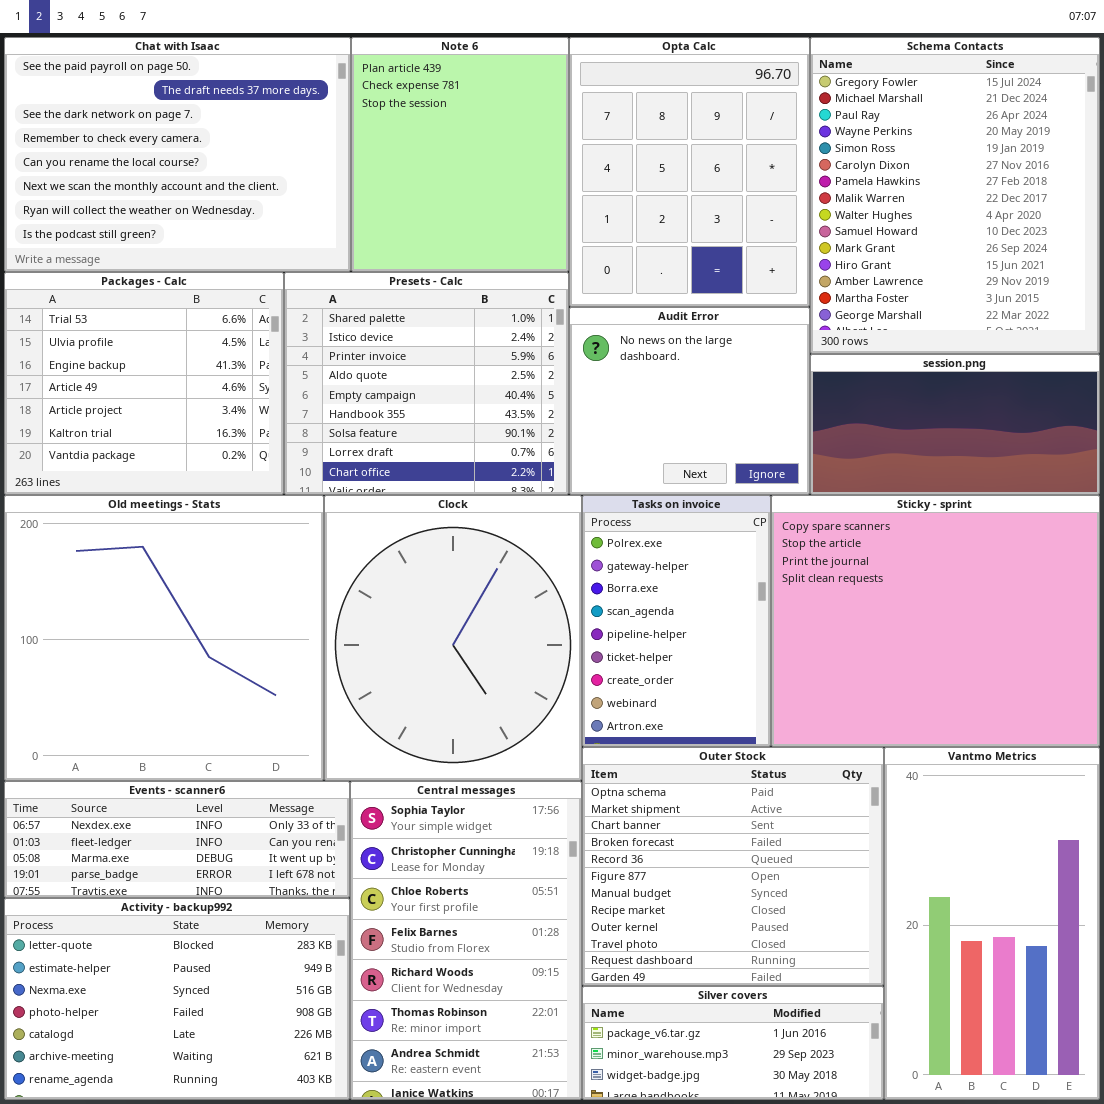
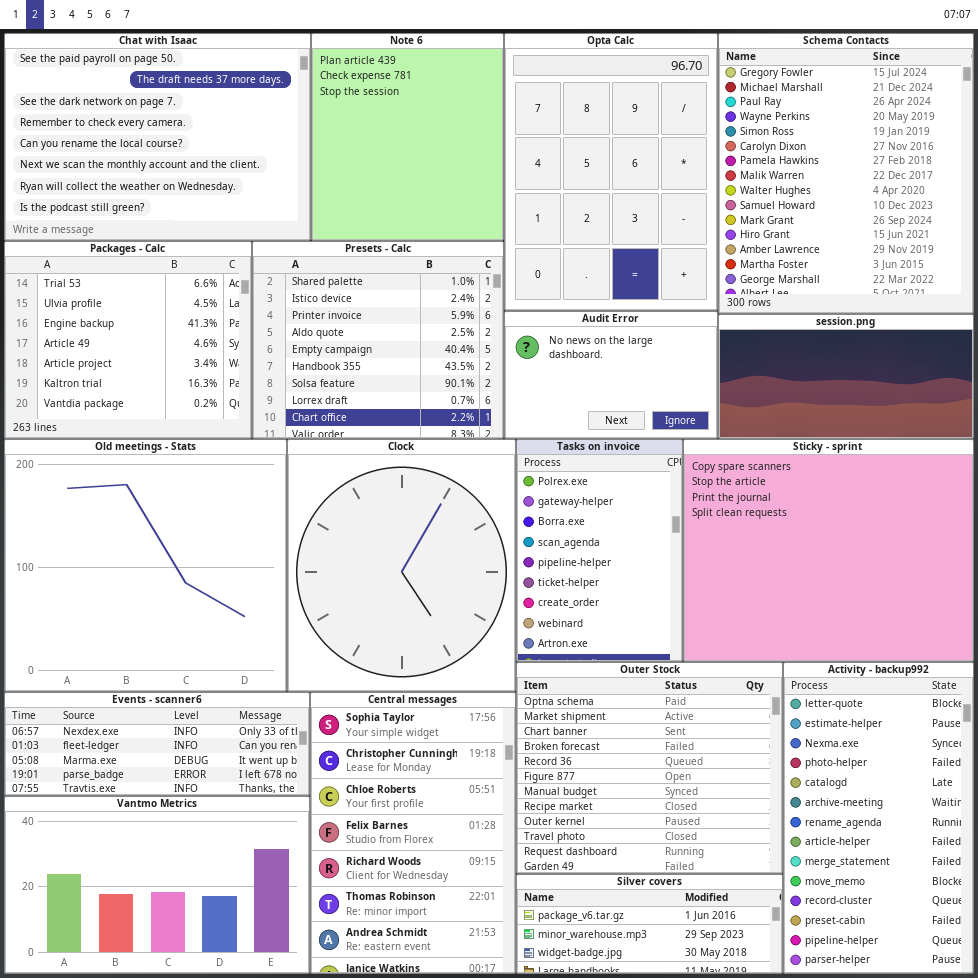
Opta Calc: [569,37,810,307] -> [504,33,718,311], resized
Audit Error: [569,307,810,495] -> [504,311,718,439], resized
Vantmo Metrics: [884,747,1100,1100] -> [4,796,310,974], moved, resized
Activity - backup992: [4,898,350,1100] -> [783,662,974,974], moved, resized

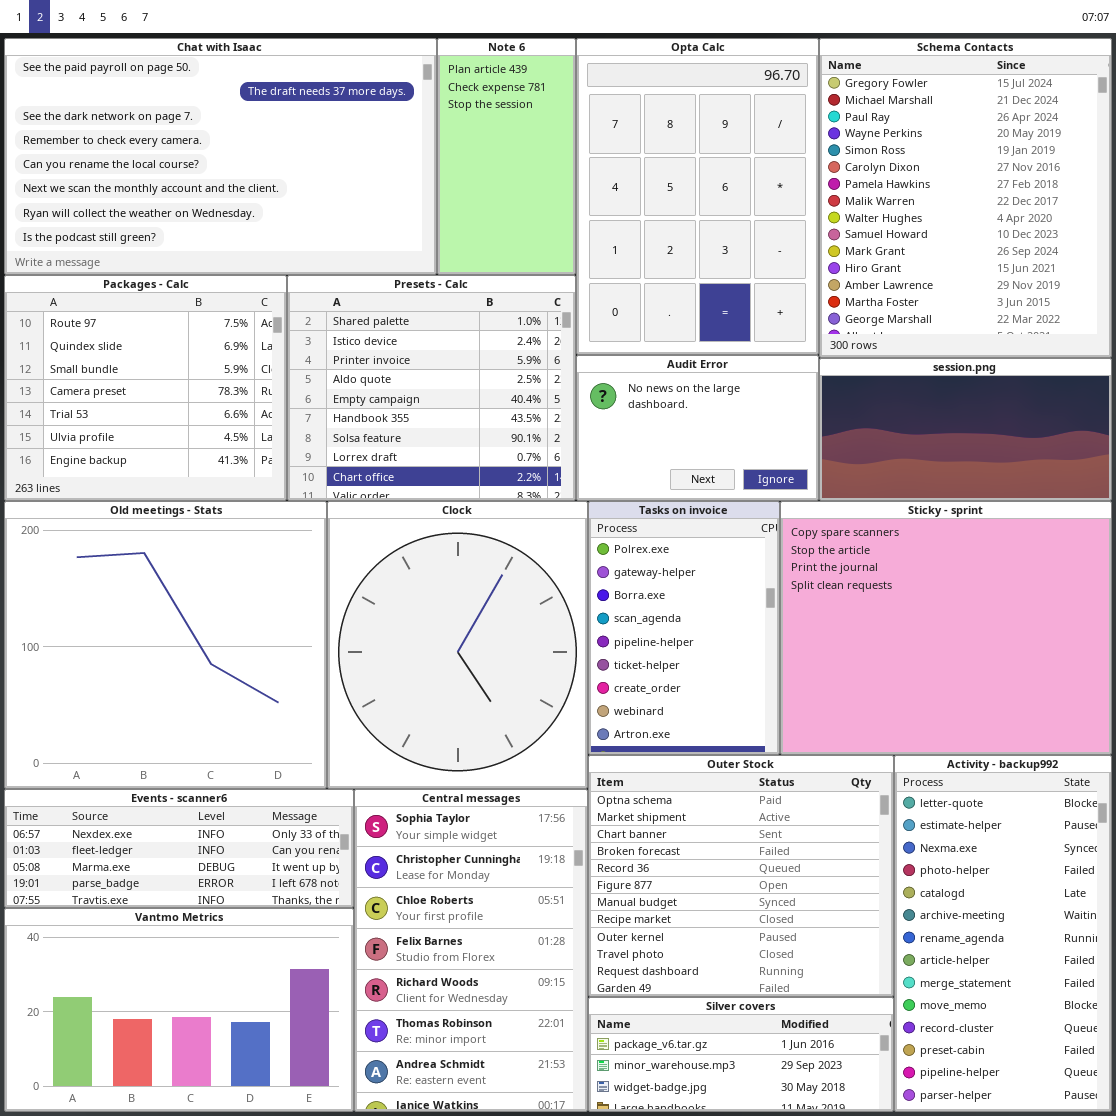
Chat with Isaac: [4,33,311,241] -> [4,38,437,275], resized
Note 6: [311,33,504,241] -> [437,38,576,275], resized
Packages - Calc: [4,241,252,439] -> [4,275,287,501], scrolled up 4 rows

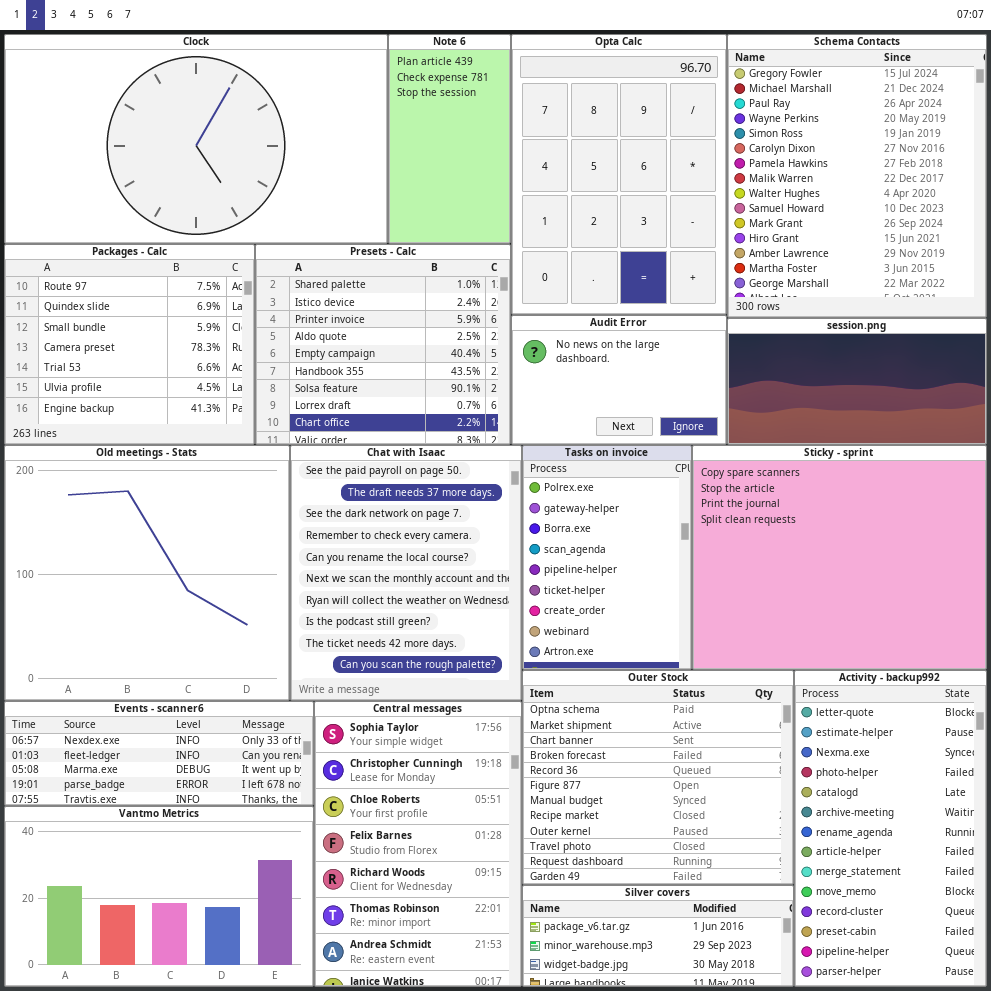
Chat with Isaac: [4,38,437,275] -> [290,445,522,701], moved, resized
Clock: [327,501,588,789] -> [4,34,388,244], moved, resized

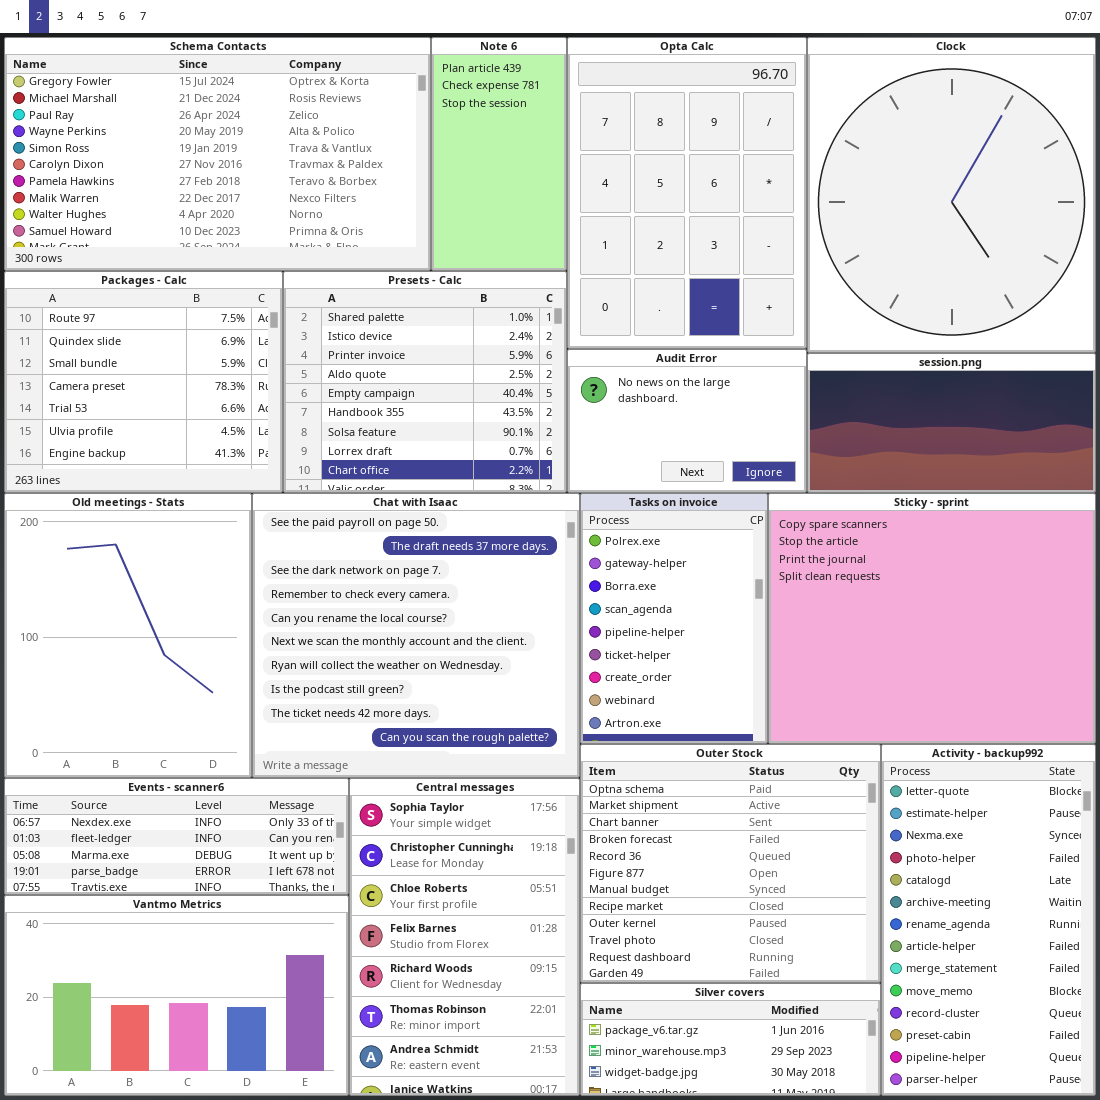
Clock: [4,34,388,244] -> [807,37,1096,353], moved, resized
Schema Contacts: [727,34,987,318] -> [4,37,431,271], moved, resized
Old meetings - Stats: [4,445,290,701] -> [4,493,252,778], resized
Chat with Isaac: [290,445,522,701] -> [252,493,580,778], resized

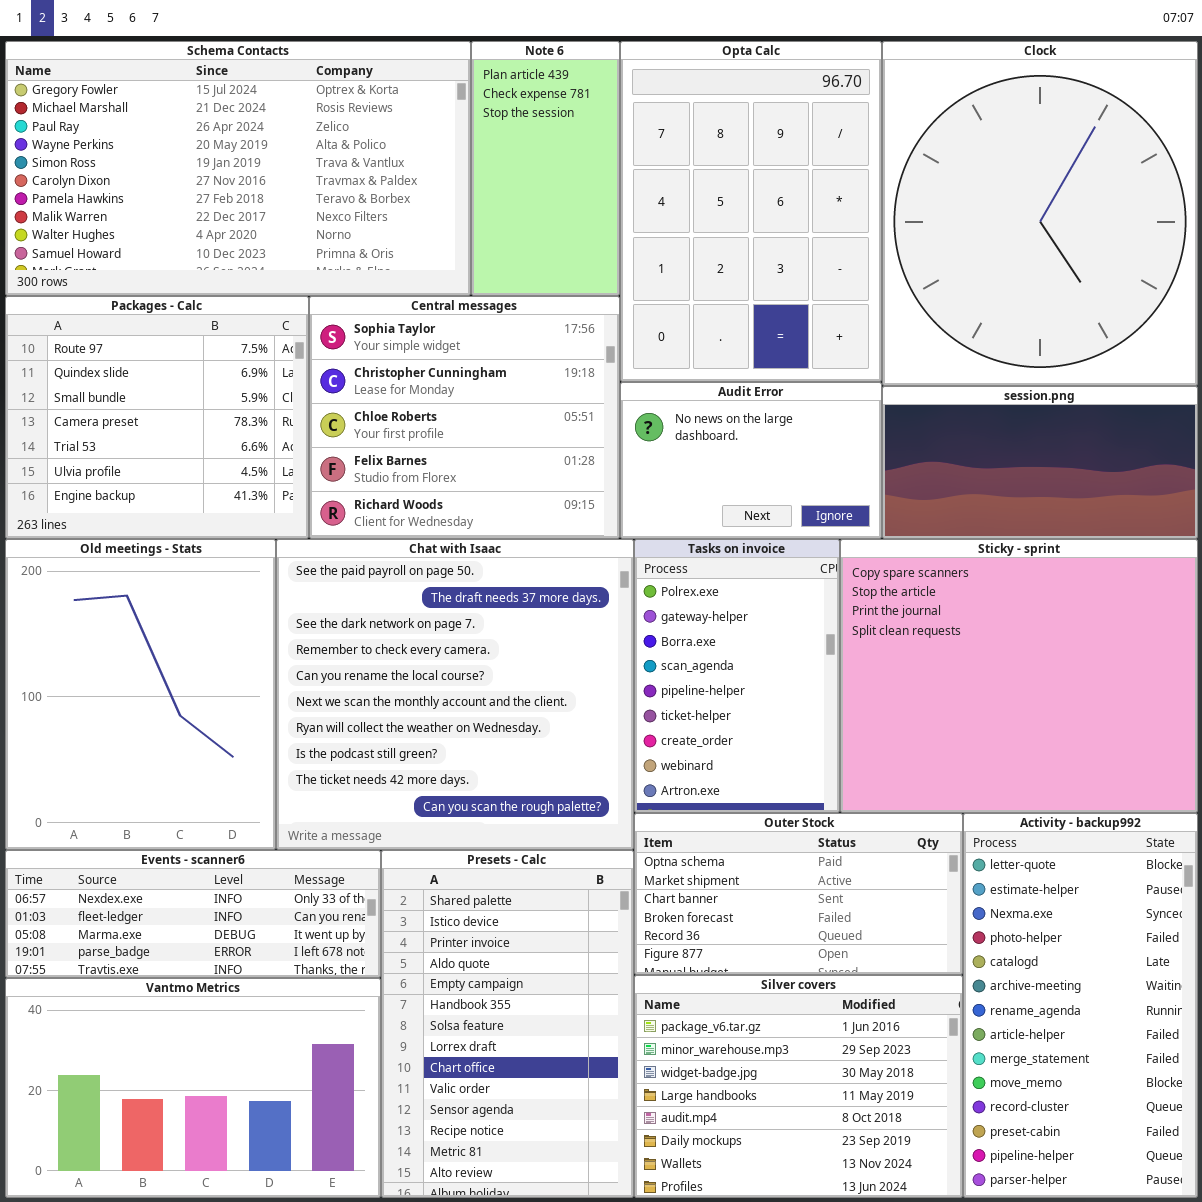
Presets - Calc: [283,271,567,493] -> [381,850,634,1198], moved, resized
Outer Stock: [580,744,881,983] -> [634,813,963,975], resized
Central messages: [349,778,580,1096] -> [309,296,620,539], moved, resized
Silver covers: [580,983,881,1096] -> [634,975,963,1198], resized

